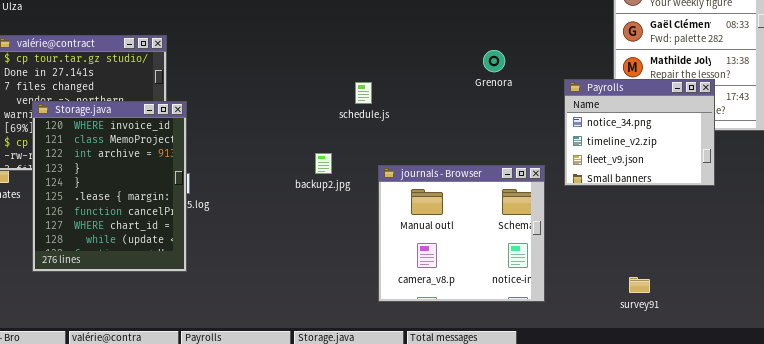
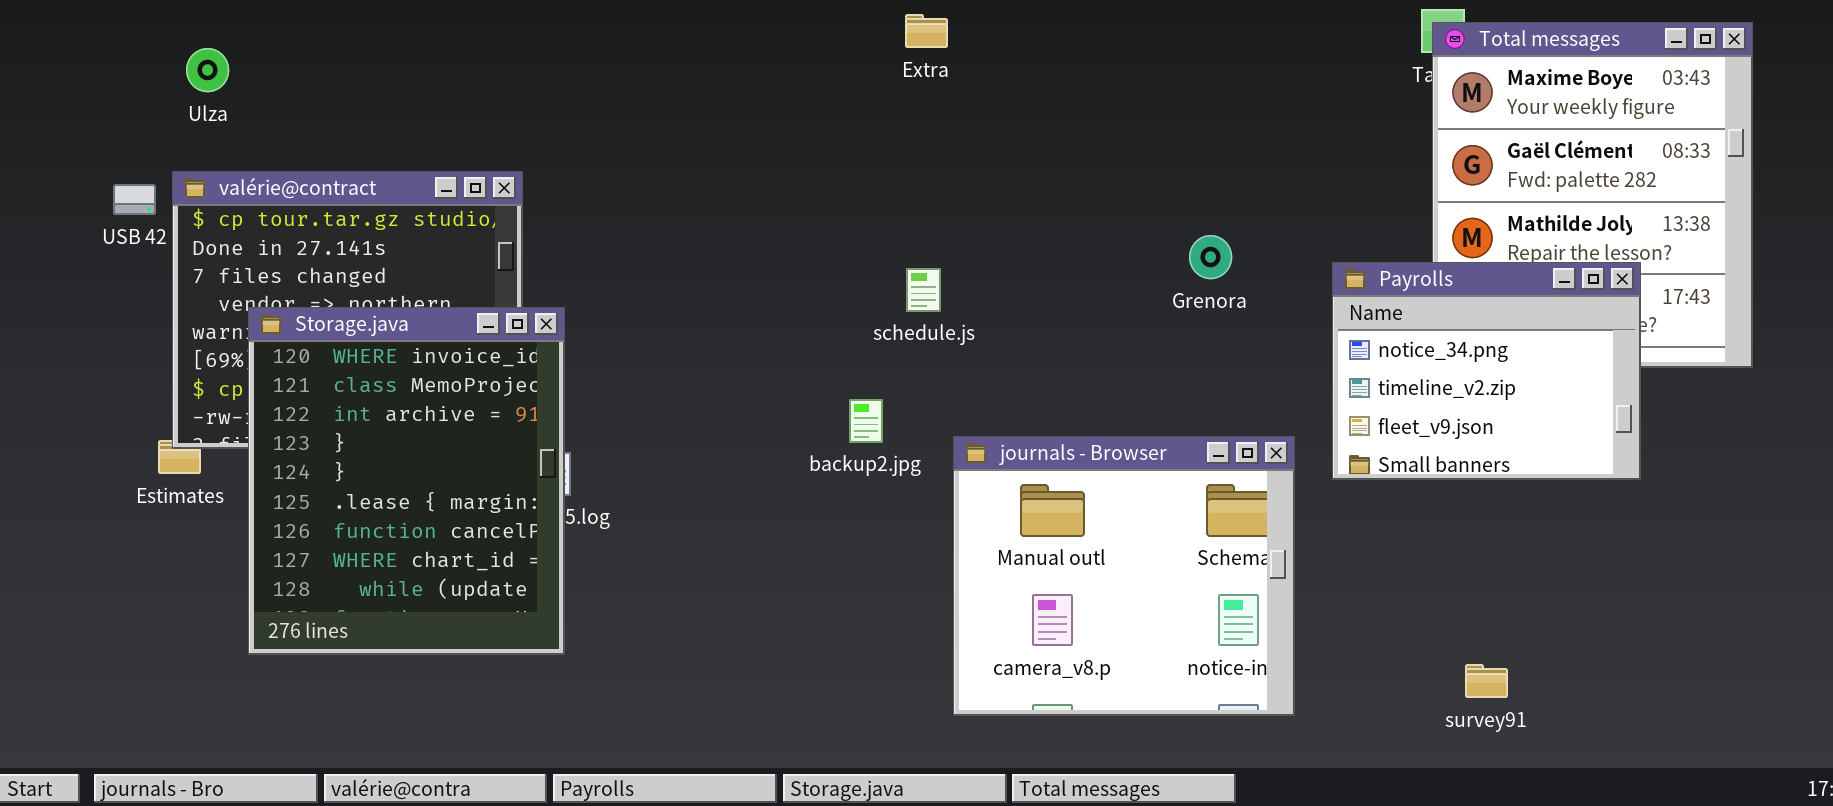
Grenora: [483,50,505,72] -> [1189,235,1232,279], moved
backup2.jpg: [315,153,332,174] -> [849,399,883,443], moved

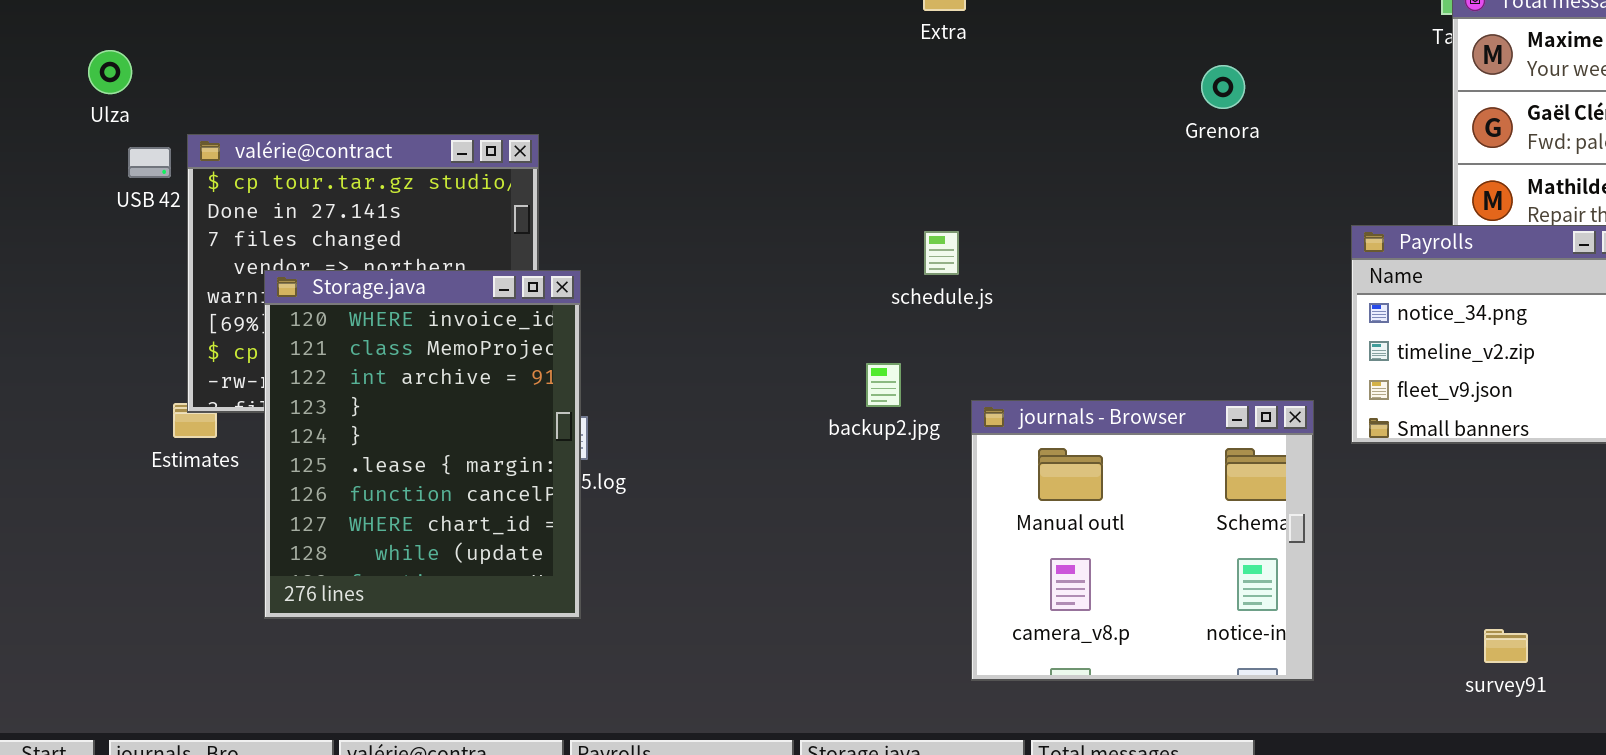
Ulza: [186,48,229,92] -> [88,50,132,94], moved
Grenora: [1189,235,1232,279] -> [1201,65,1245,109], moved

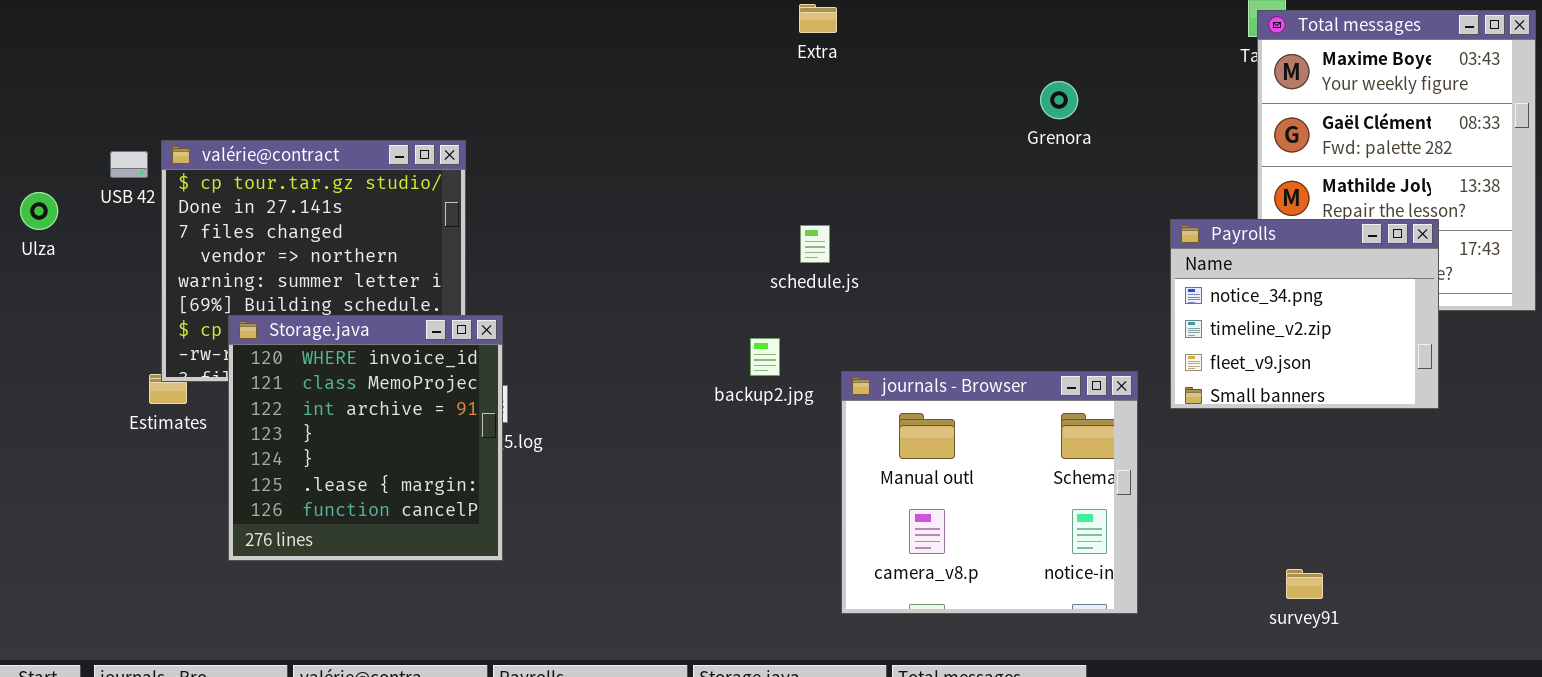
Ulza: [88,50,132,94] -> [20,192,58,230], moved
Storage.java: [264,270,581,619] -> [228,315,503,561], resized

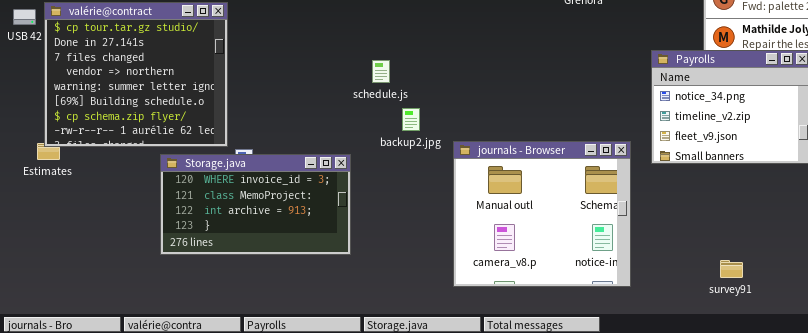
schedule.js: [800,225,830,263] -> [372,60,390,83], moved
Storage.java: [228,315,503,561] -> [160,154,351,255], moved, resized
backup2.jpg: [750,338,780,376] -> [402,108,420,131], moved

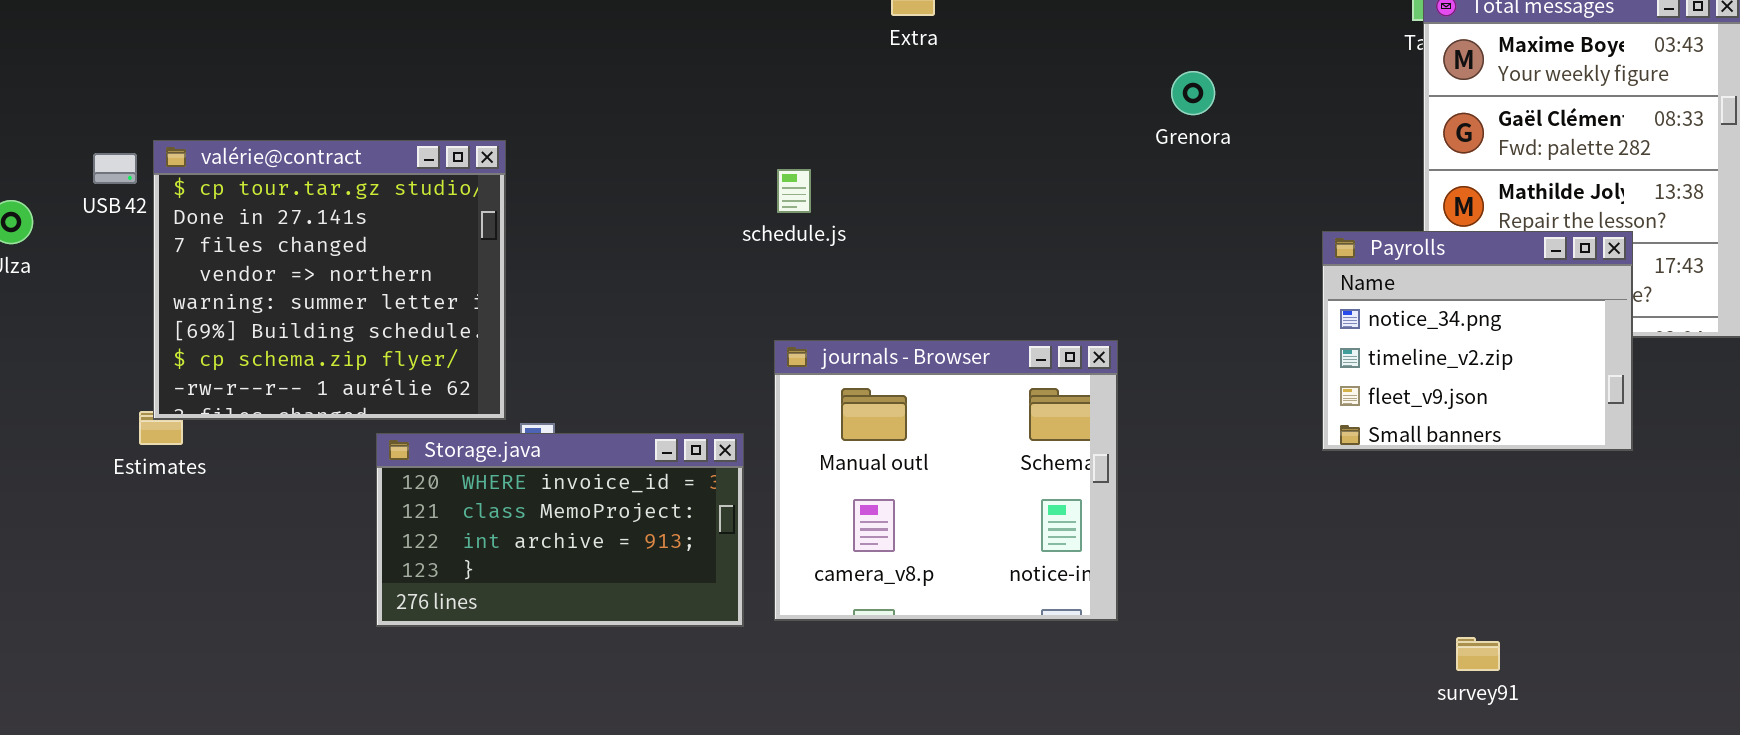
schedule.js: [372,60,390,83] -> [777,169,811,213], moved
journals - Browser: [453,141,631,287] -> [774,340,1118,621], moved

